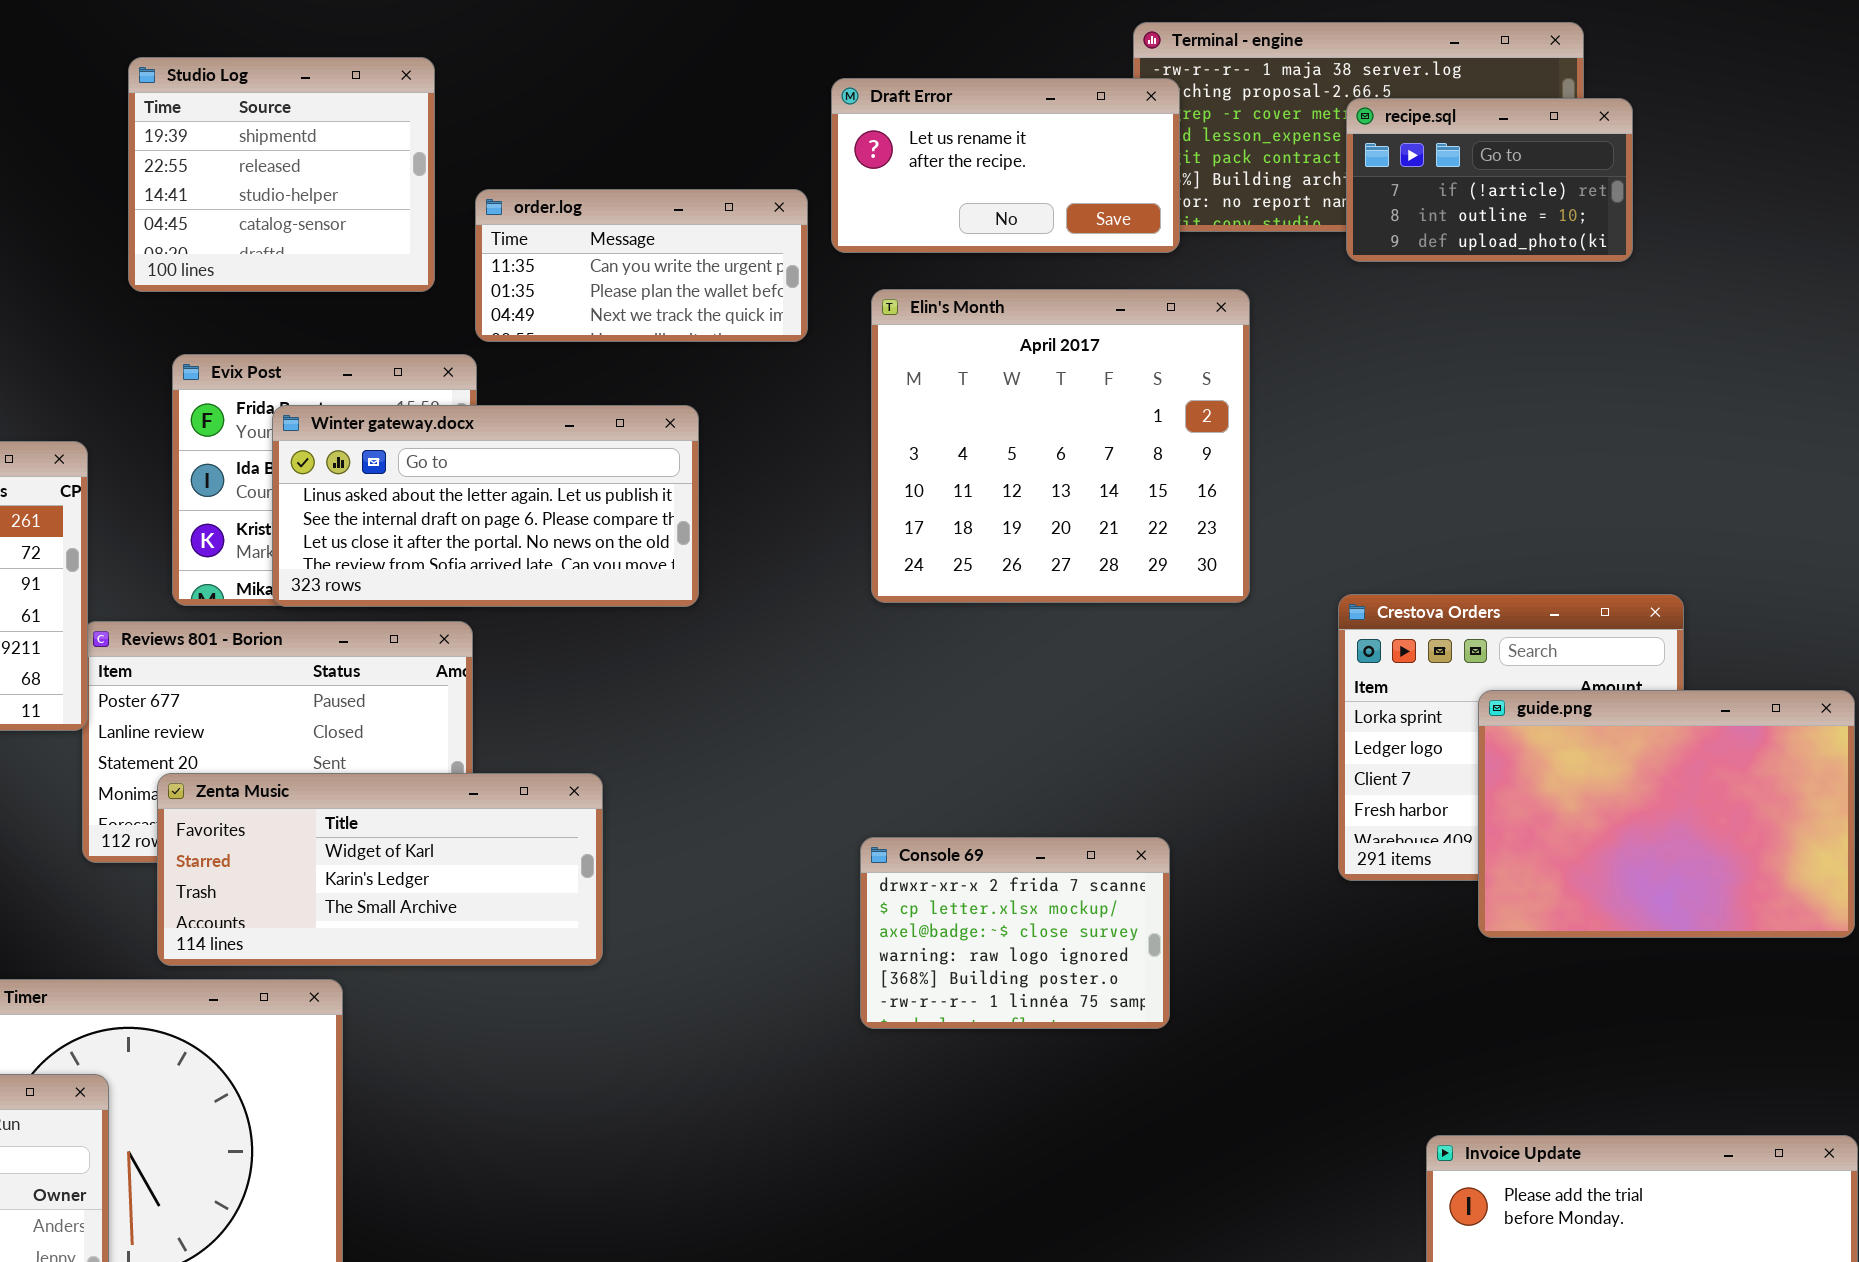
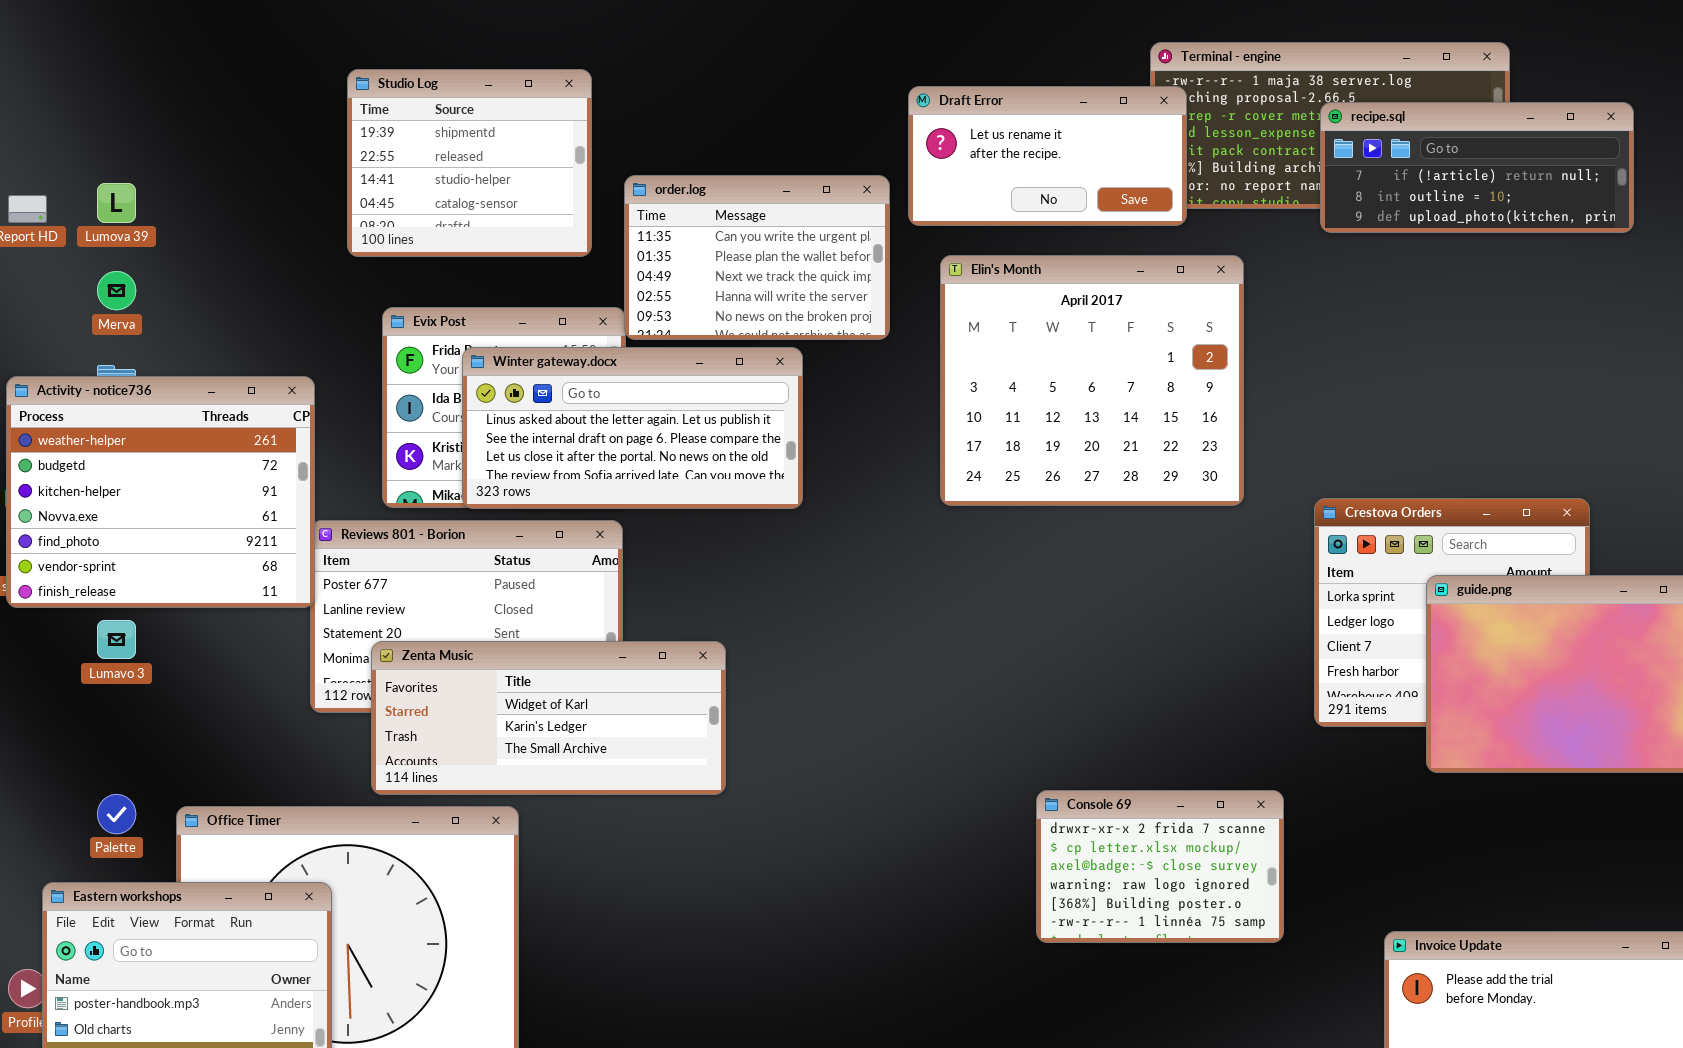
recipe.sql: [1346,98,1633,262] -> [1320,102,1634,233], resized
order.log: [475,189,808,342] -> [624,175,890,340], resized
Console 69: [860,837,1170,1029] -> [1036,790,1284,943], moved

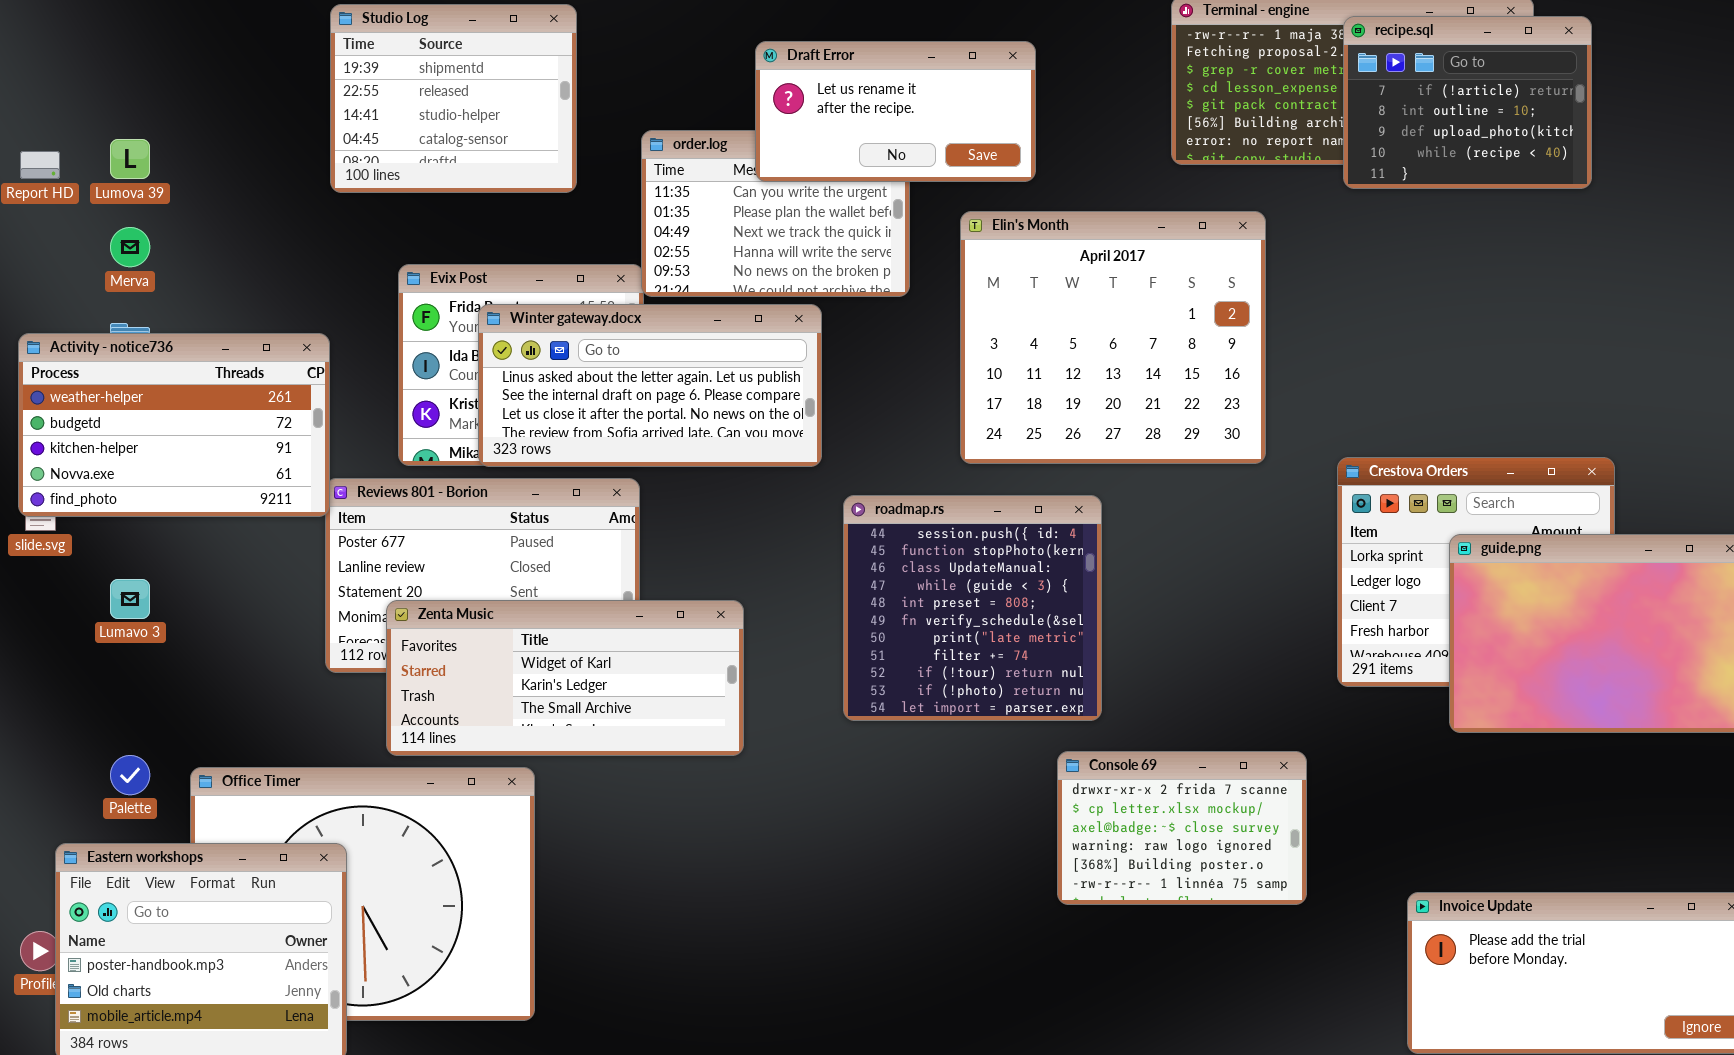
Studio Log: [347,69,592,257] -> [330,4,577,193], moved
Draft Error: [908,86,1187,226] -> [755,41,1036,182], moved
recipe.sql: [1320,102,1634,233] -> [1343,16,1592,189], resized
Activity - notice736: [6,376,315,608] -> [18,333,330,517], resized
roadmap.rs: none -> [843,495,1102,721], opened

